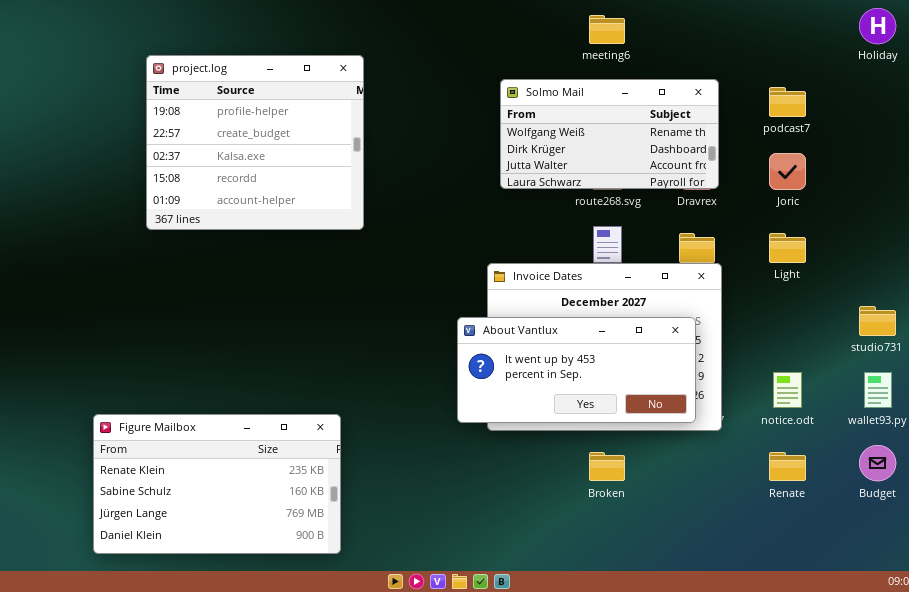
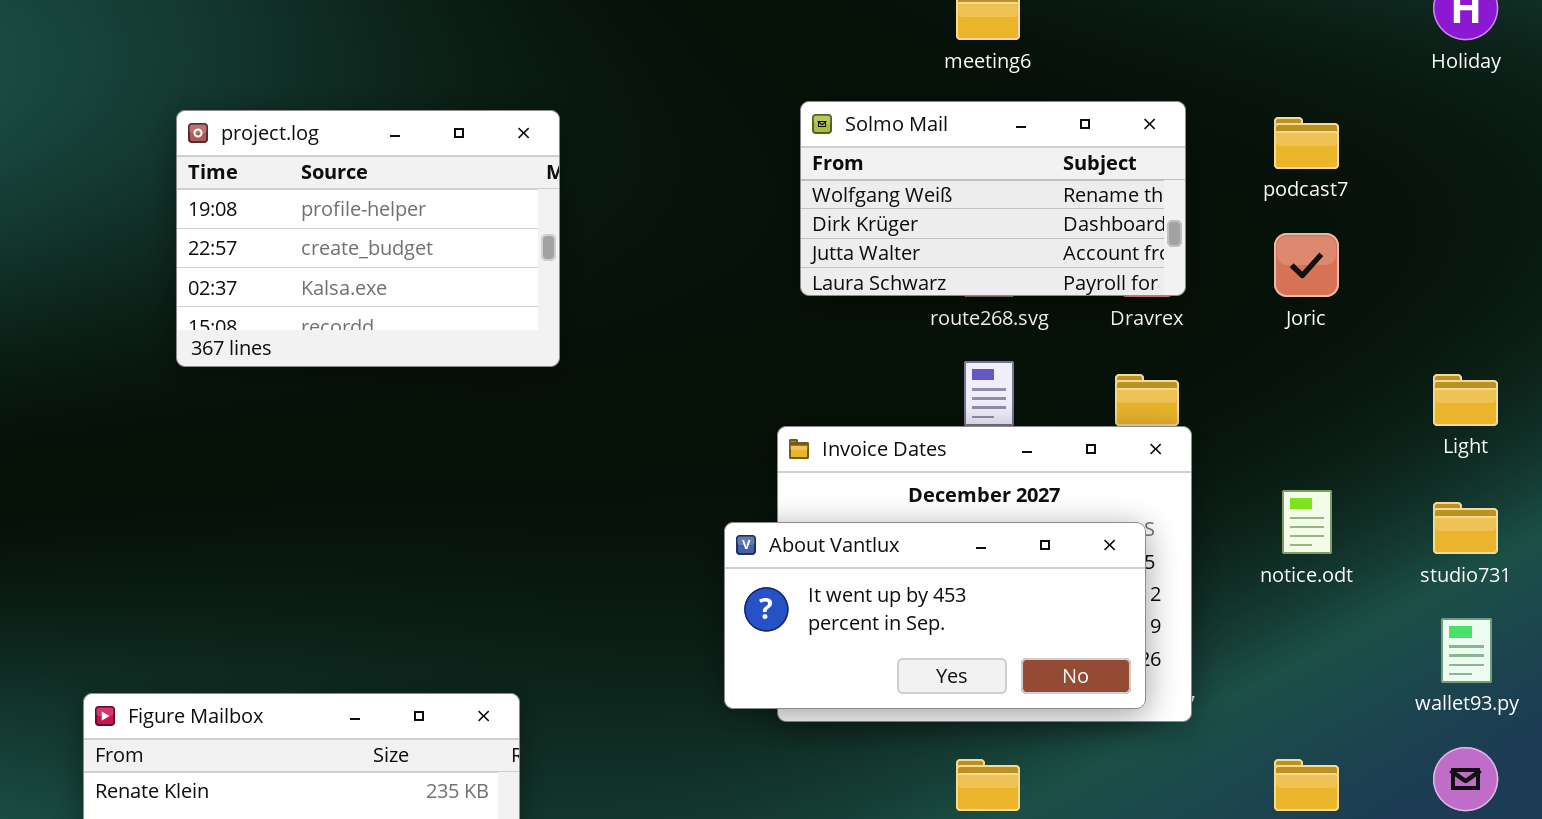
project.log: [146,55,364,230] -> [176,110,560,367], resized
Light: [769,233,806,263] -> [1433,374,1498,426], moved
notice.odt: [773,372,802,408] -> [1282,490,1332,554], moved

